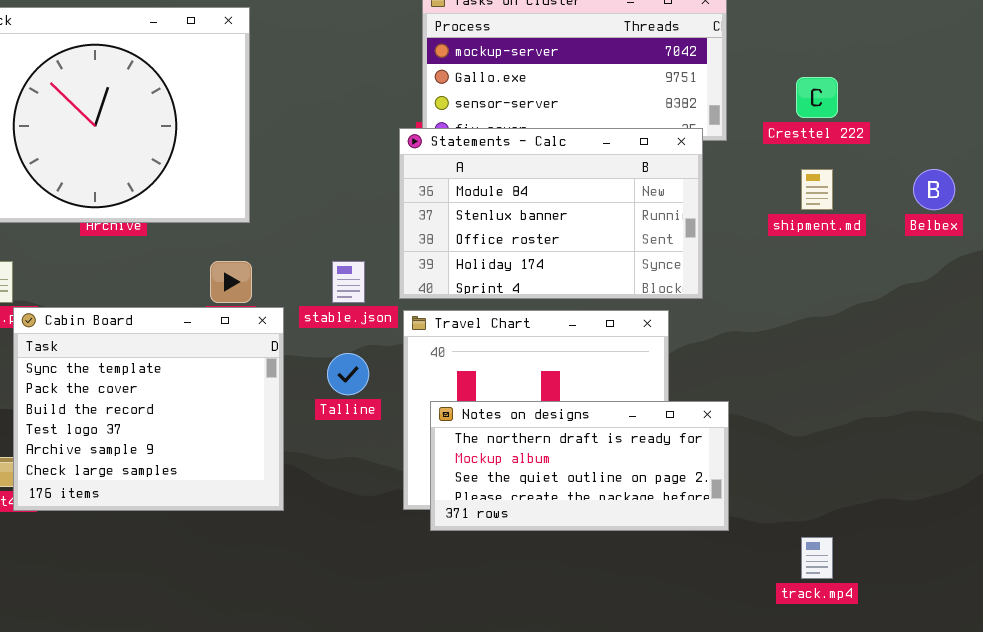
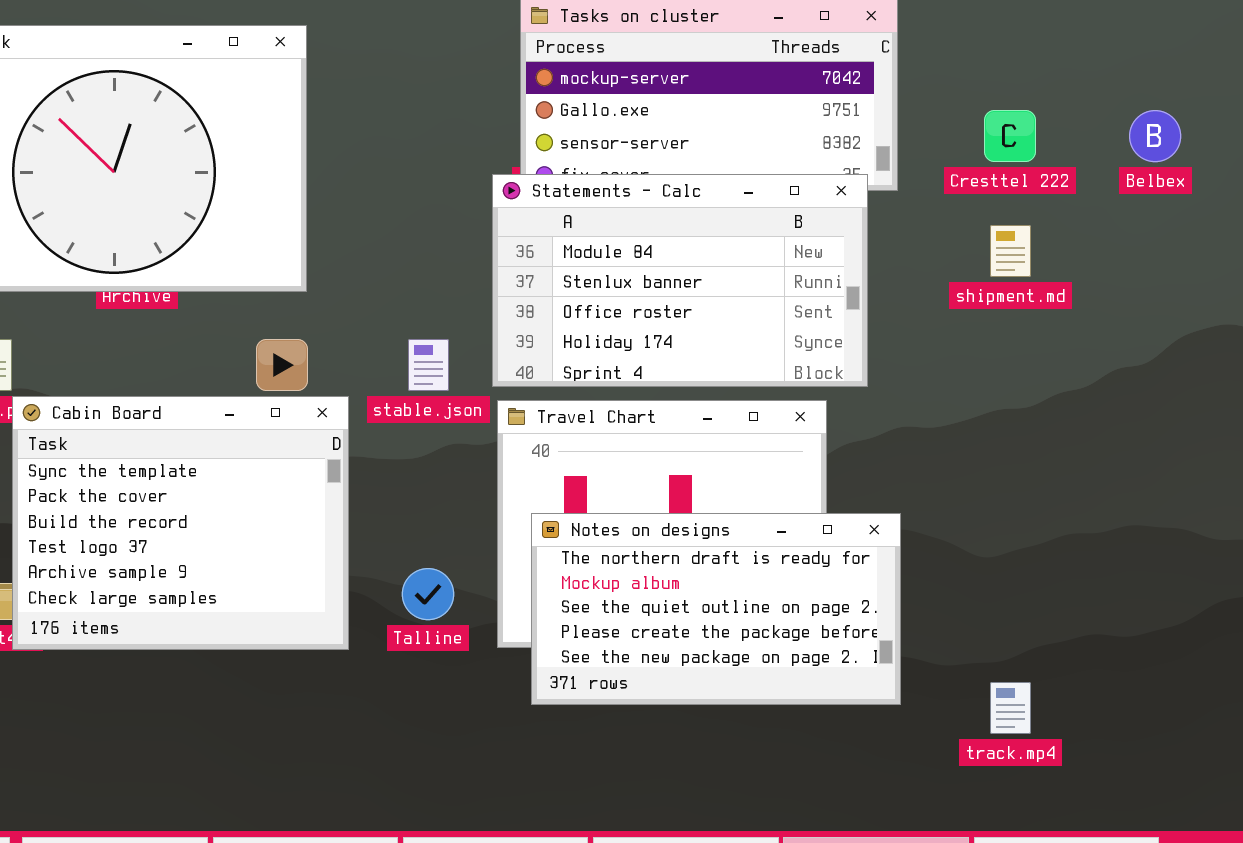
Belbex: [913,169,955,210] -> [1129,110,1181,162], moved
Talline: [327,353,369,395] -> [402,568,454,620], moved
Notes on designs: [430,401,729,531] -> [531,513,901,705], resized

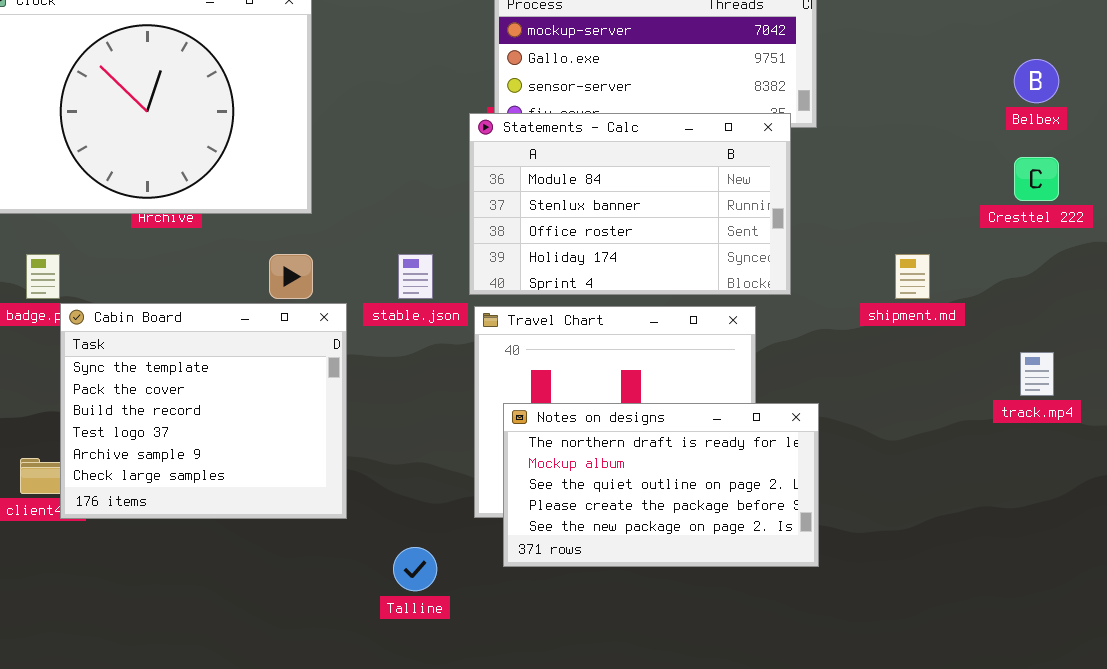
Cresttel 222: [984,110,1036,162] -> [1014,157,1059,201], moved
shipment.md: [990,225,1031,277] -> [895,254,930,299], moved
Talline: [402,568,454,620] -> [393,547,437,591], moved
track.mp4: [990,682,1031,734] -> [1020,352,1054,396], moved

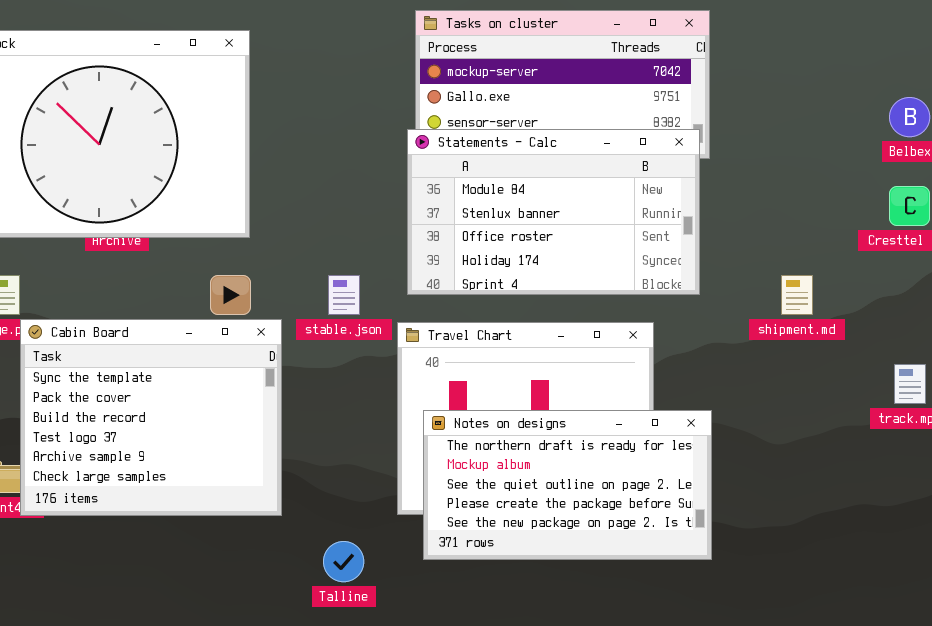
Statements - Calc: [469,113,791,295] -> [407,129,700,295], moved

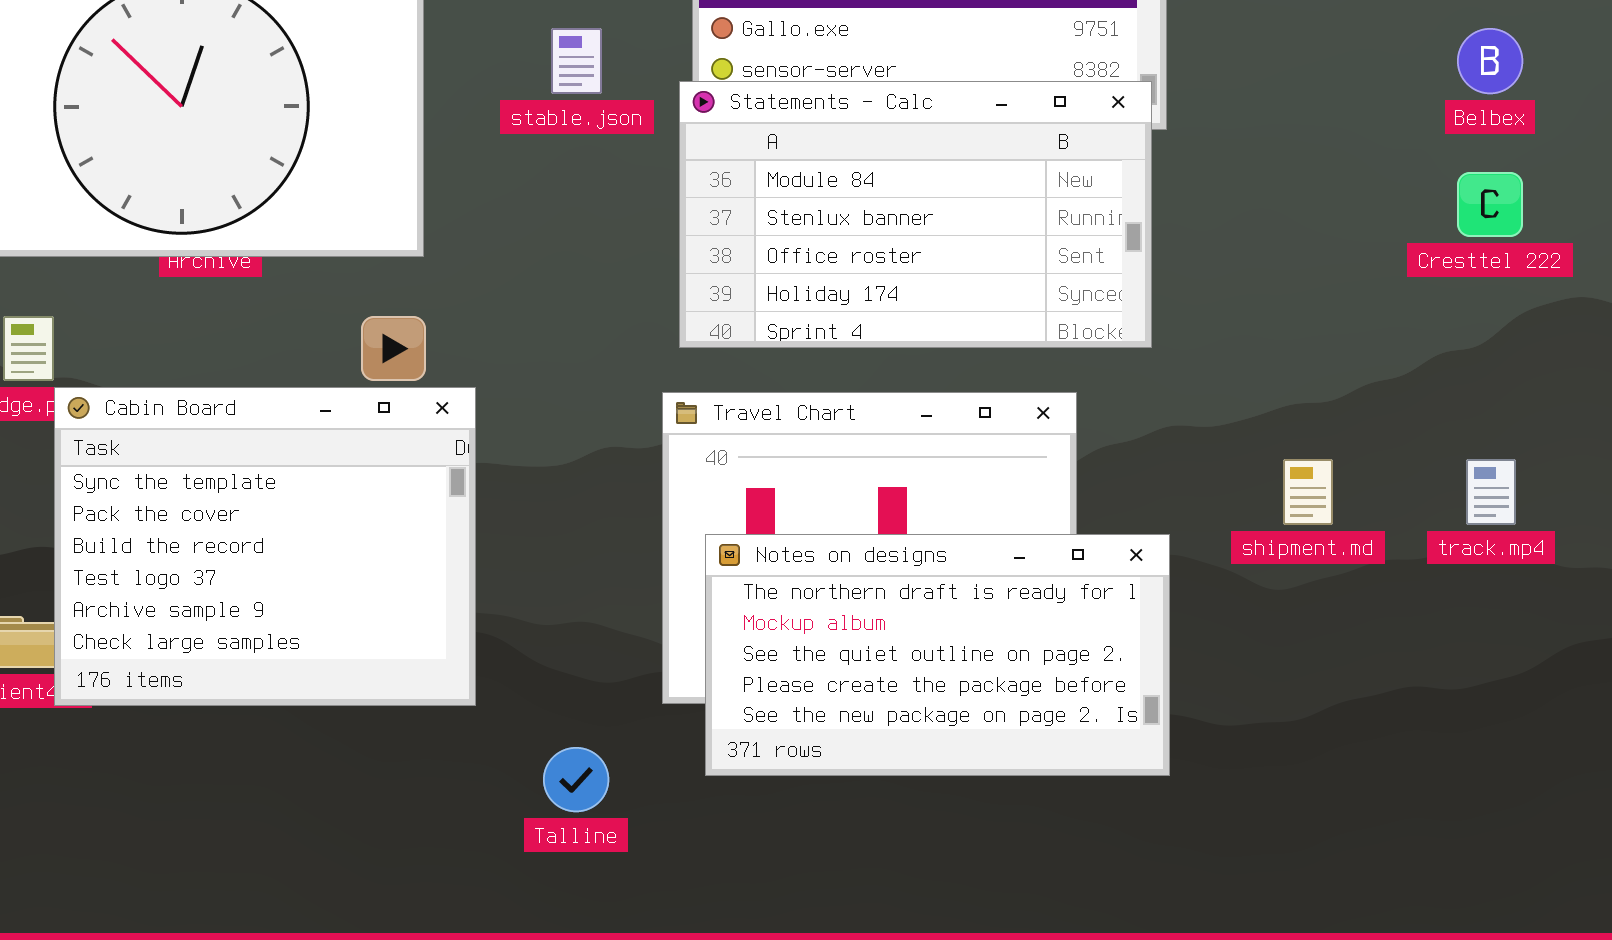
stable.json: [328,275,360,315] -> [551,28,602,94], moved
shipment.md: [781,275,813,315] -> [1283,459,1333,525], moved

